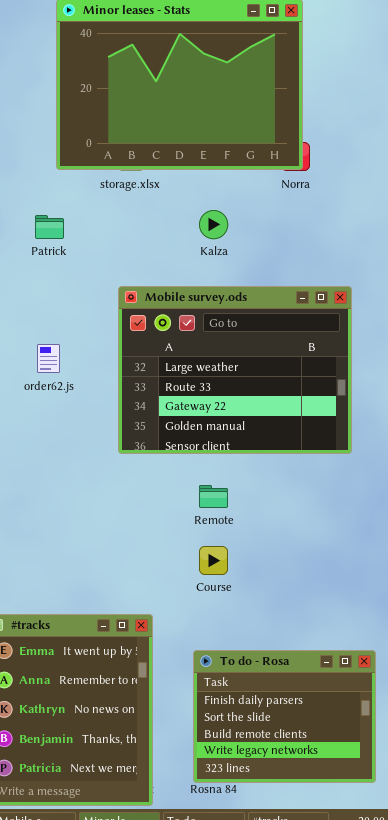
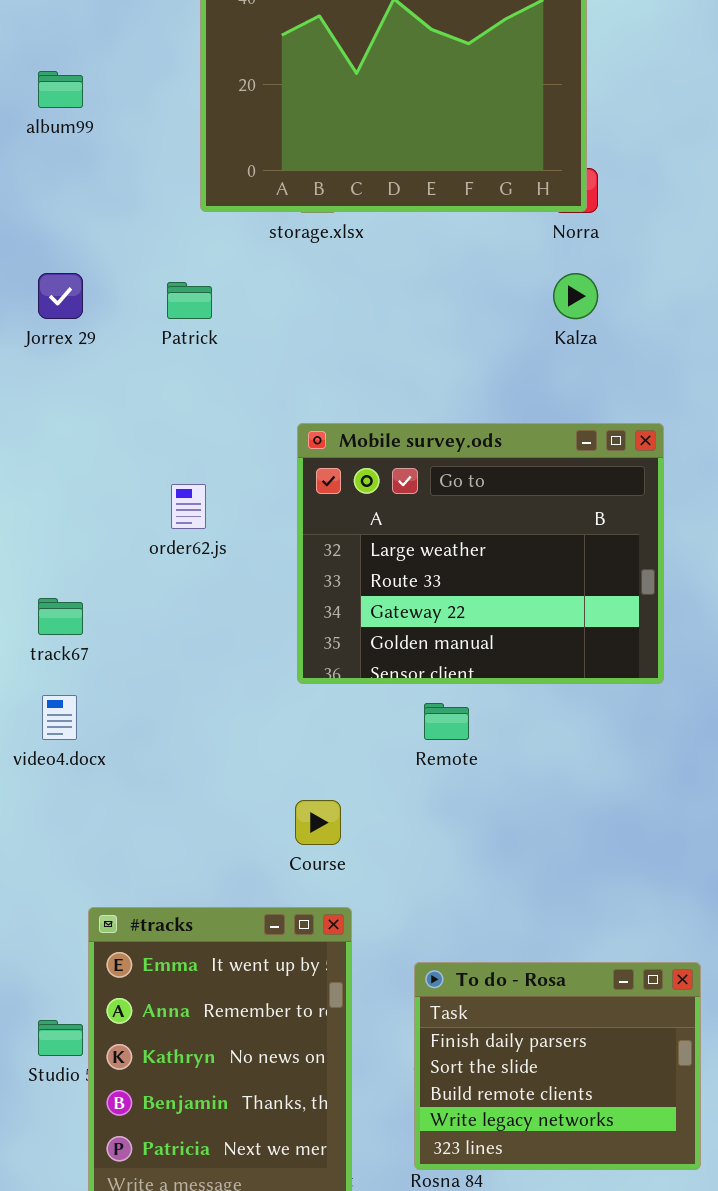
Kalza: [199,210,228,239] -> [553,273,598,319], moved
Mobile survey.ods: [118,286,352,454] -> [297,423,664,684], moved
Course: [199,546,228,575] -> [295,800,341,845], moved

